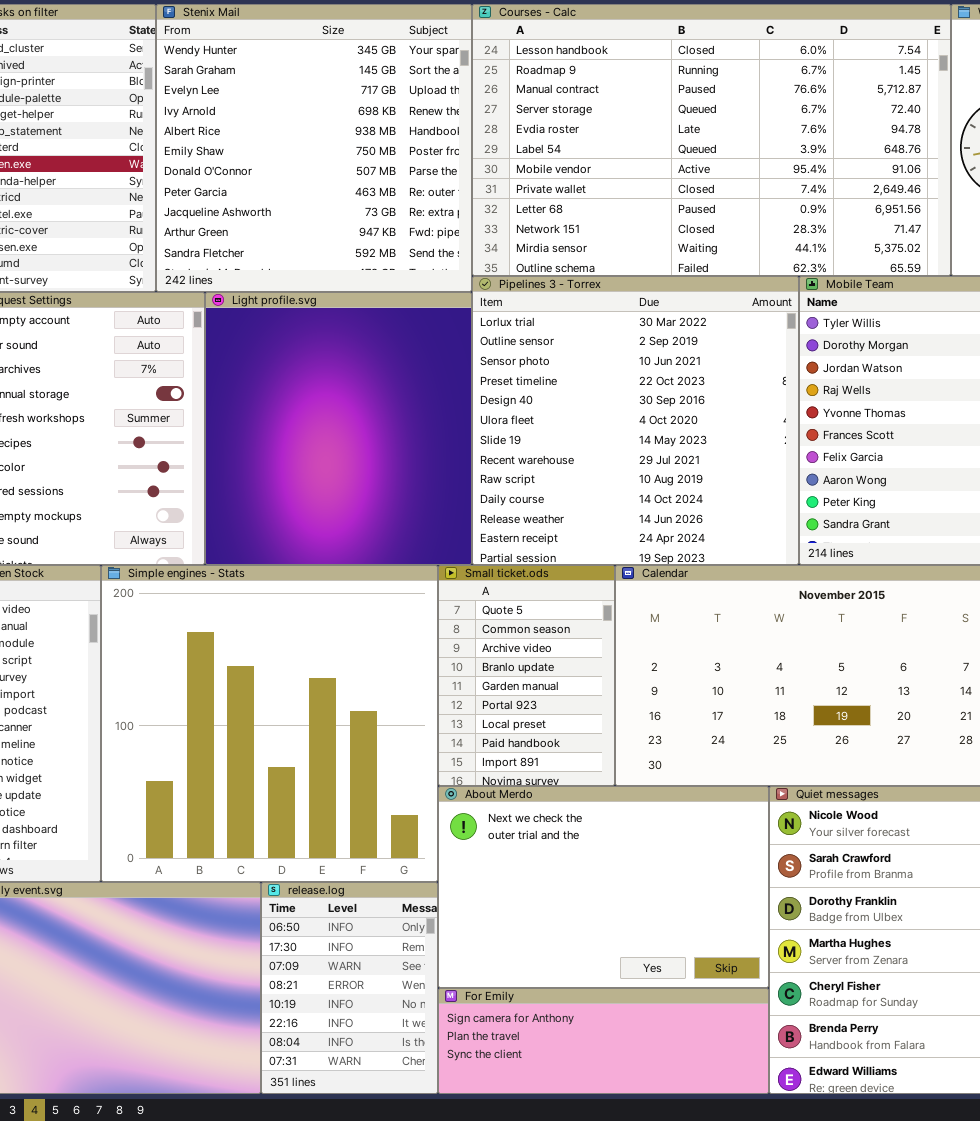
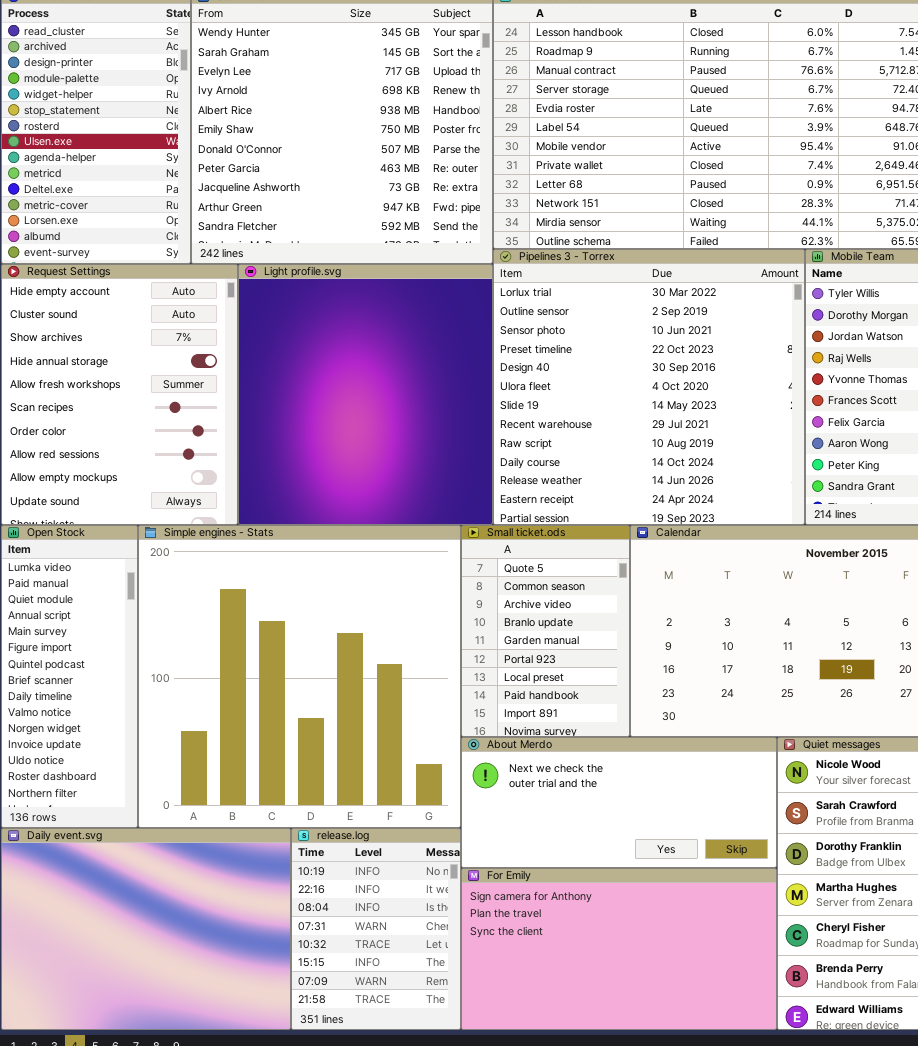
About Merdo: [438,786,769,988] -> [461,737,777,868], resized
release.log: [261,882,438,1094] -> [291,828,461,1030], scrolled down 4 rows
For Emily: [438,988,769,1094] -> [461,868,777,1030], resized

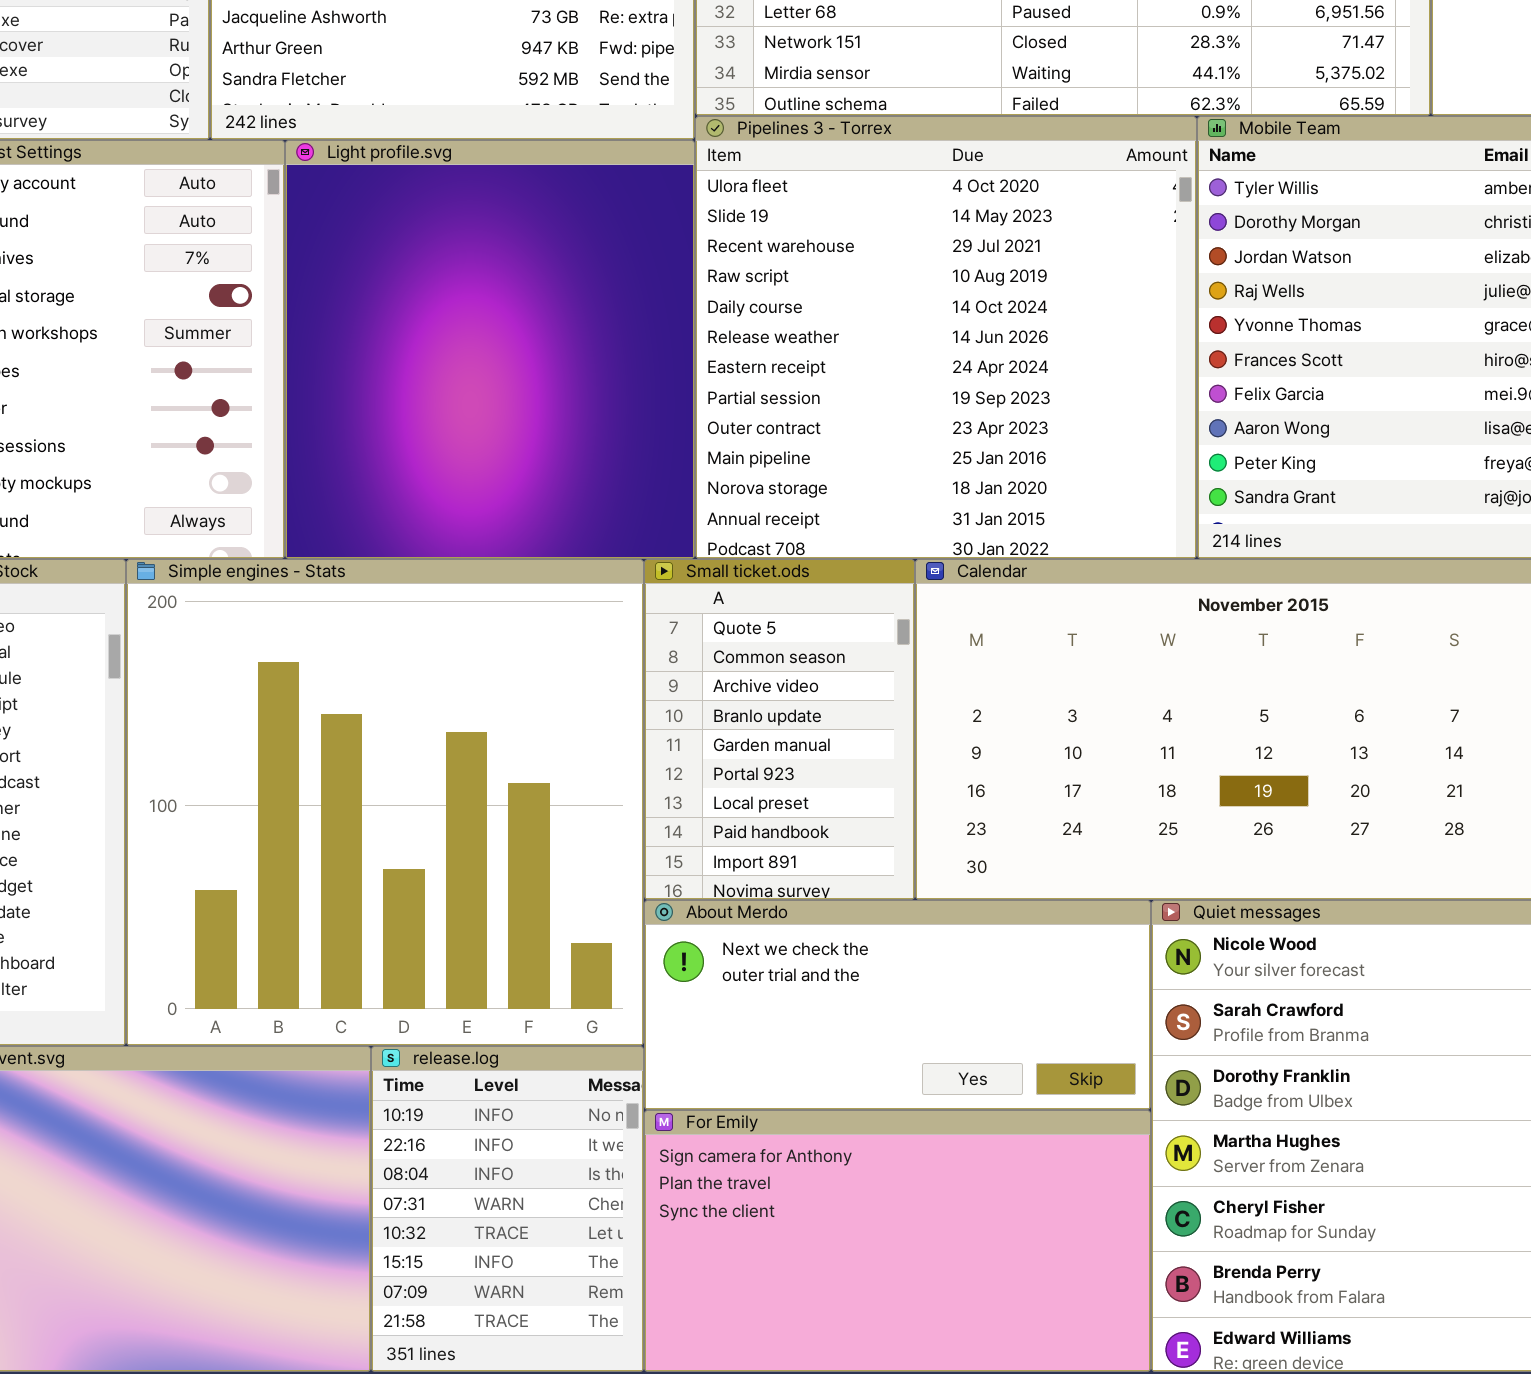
Pipelines 3 - Torrex: [493,249,805,525] -> [695,116,1197,559], scrolled down 5 rows

